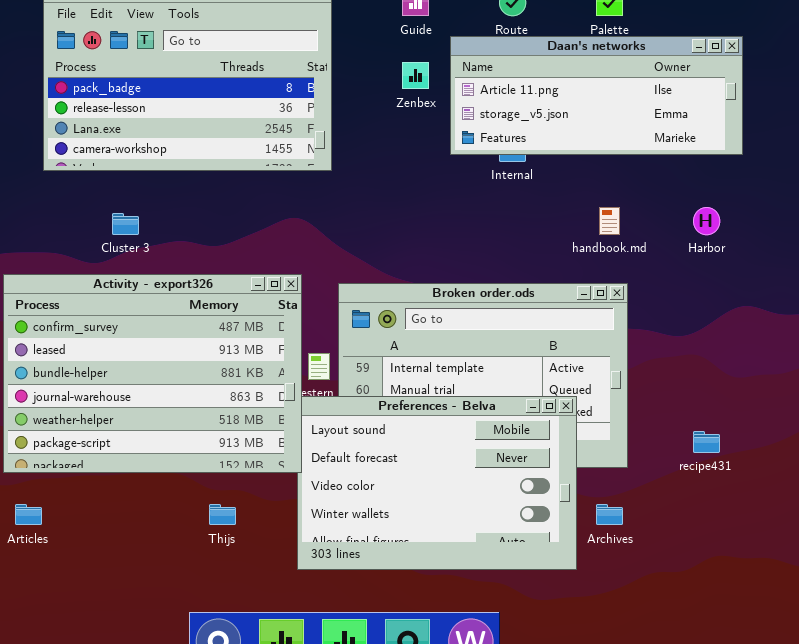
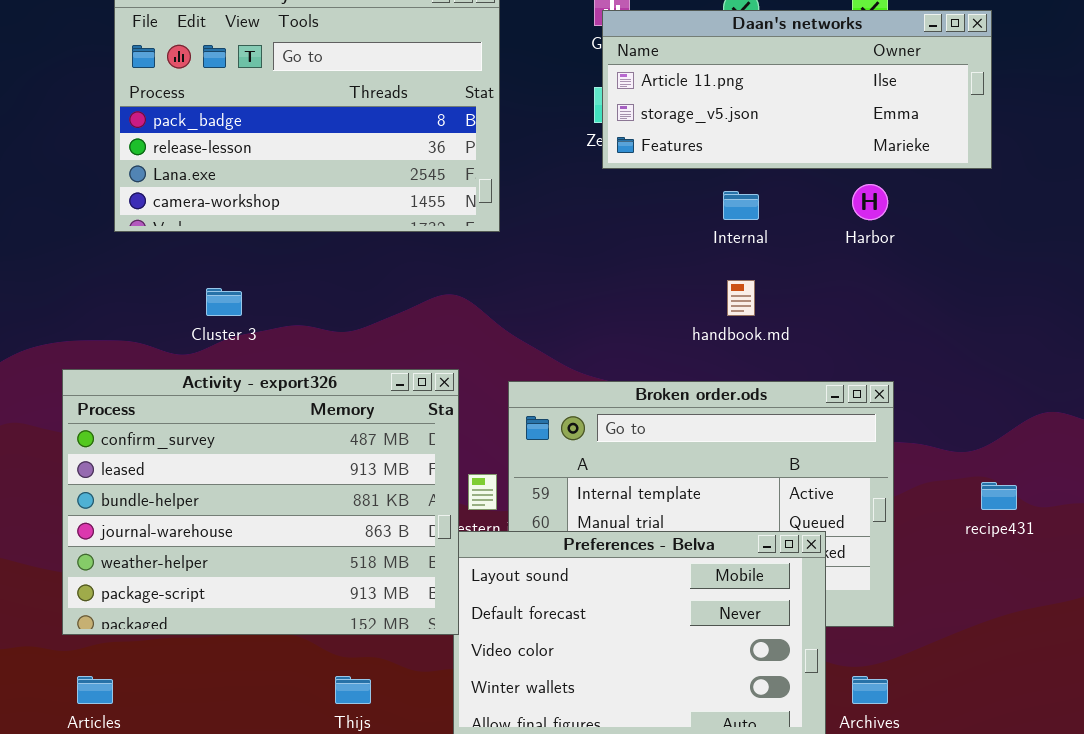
Daan's networks: [450,36,743,155] -> [602,10,992,169], moved
handbook.md: [599,207,620,235] -> [727,280,755,316], moved
Harbor: [693,207,720,235] -> [852,184,888,220], moved
recipe431: [693,431,720,453] -> [981,482,1017,510], moved

